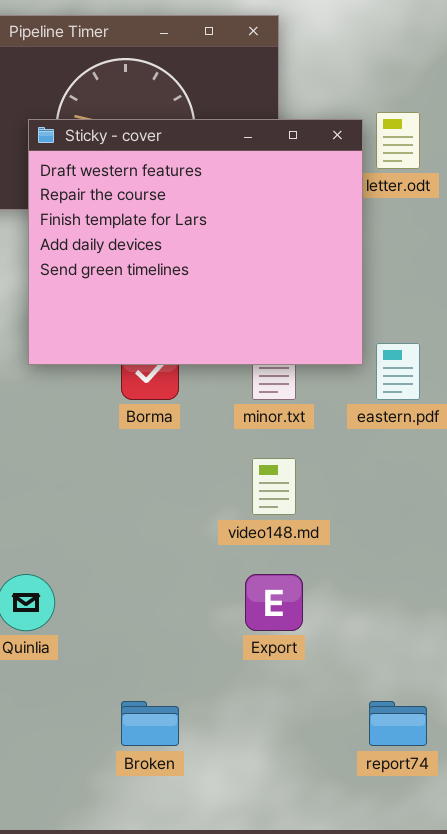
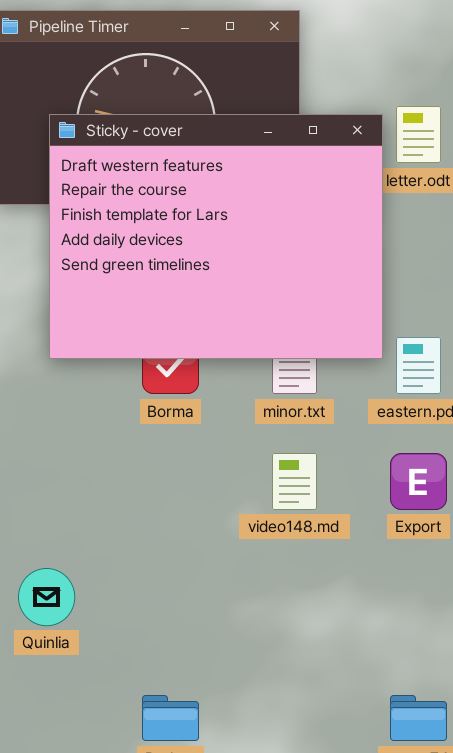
Export: [245,574,303,631] -> [390,453,447,510], moved

